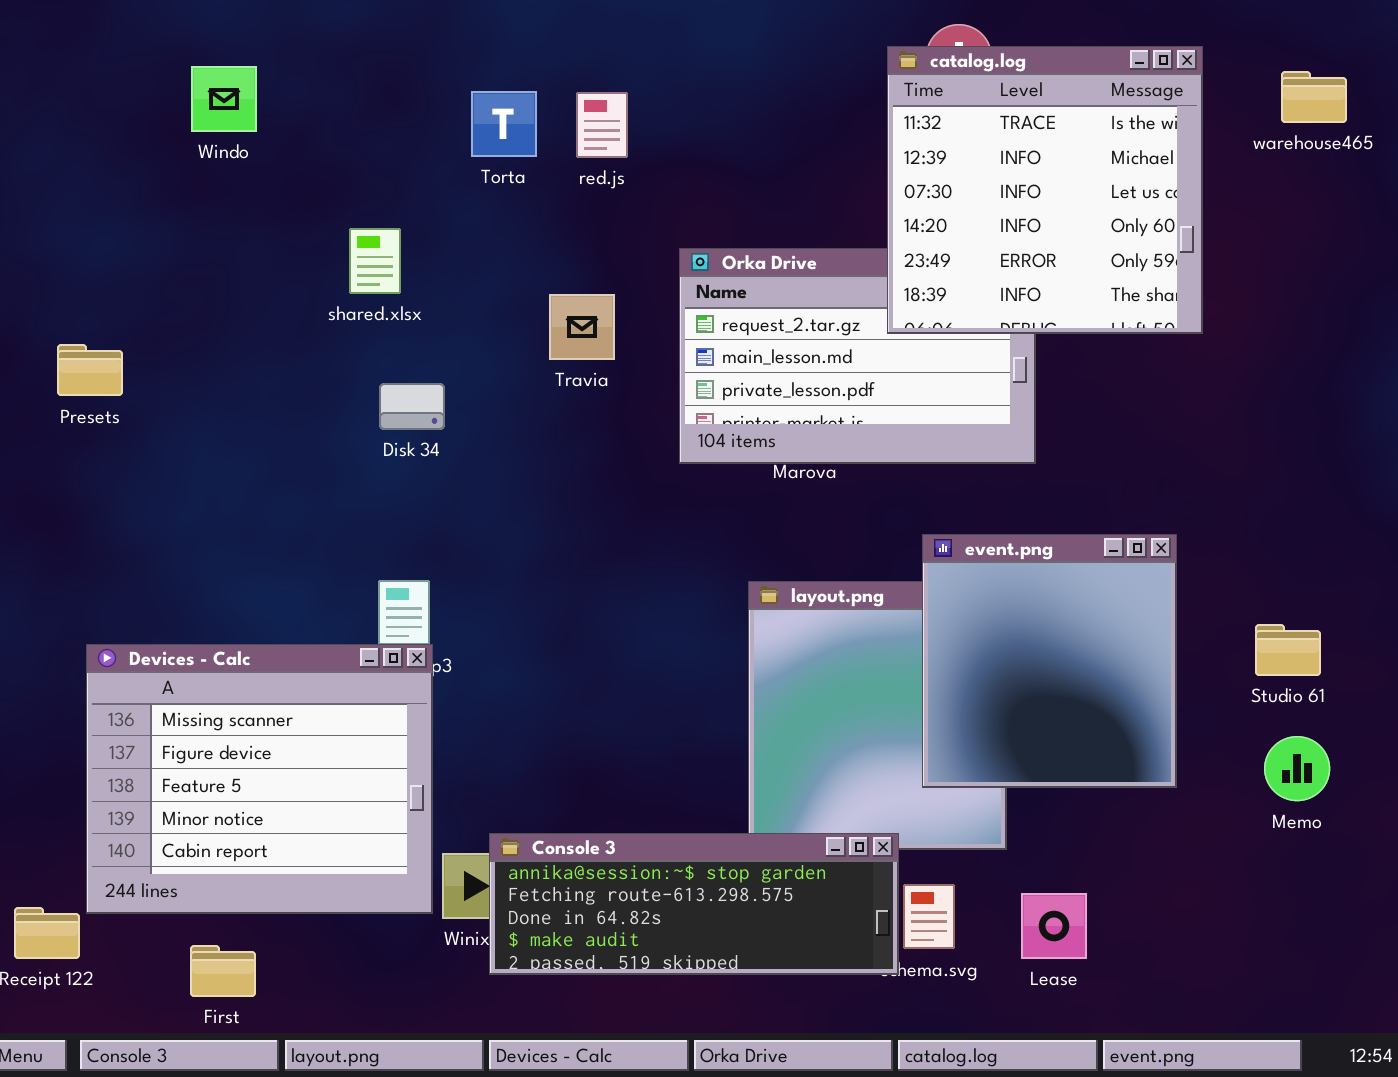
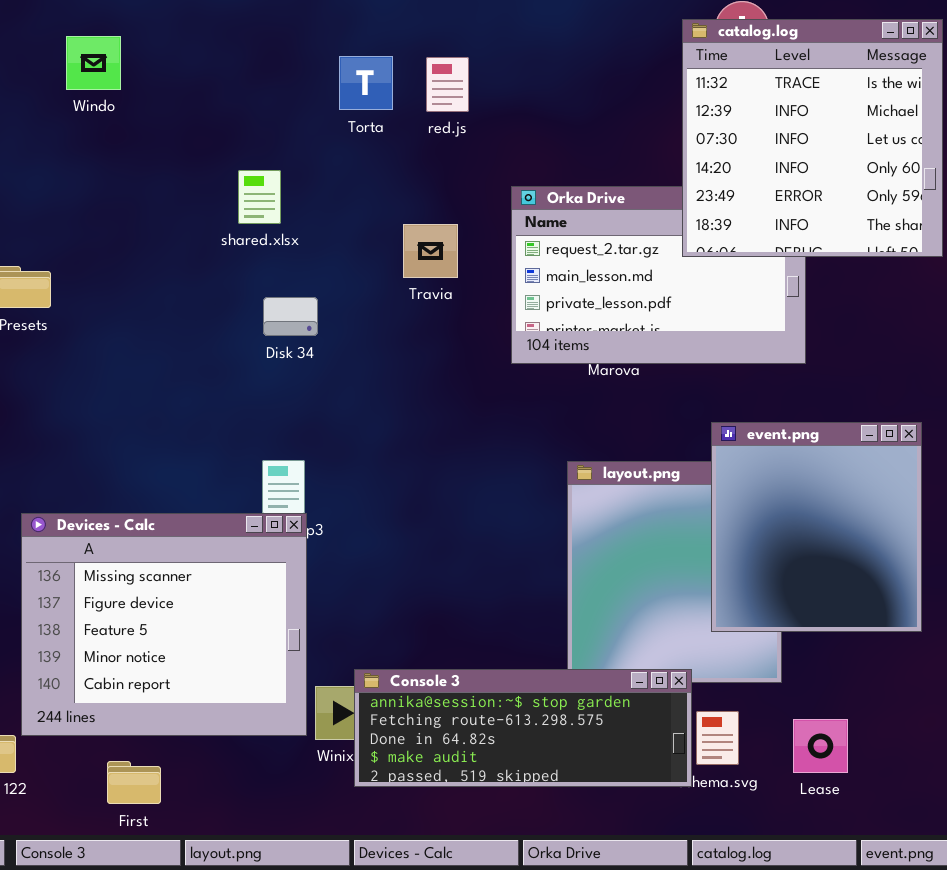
Windo: [191,66,257,132] -> [66,36,121,90], moved

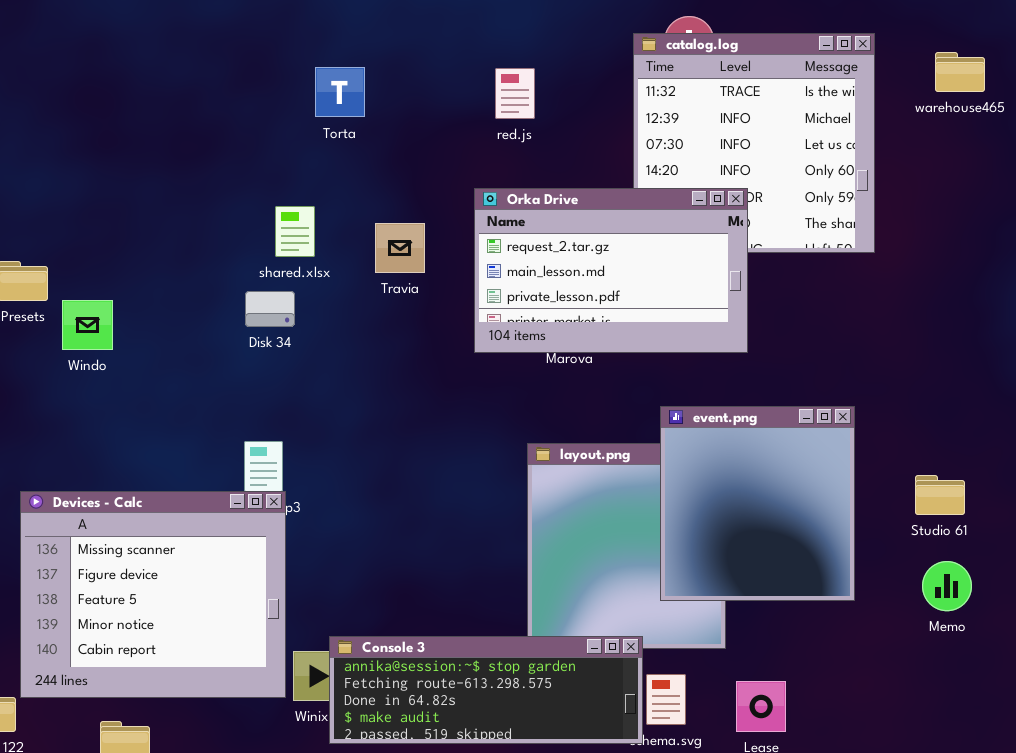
Windo: [66,36,121,90] -> [62,300,113,350], moved
red.js: [426,57,469,112] -> [495,68,535,119], moved
shared.xlsx: [238,170,281,224] -> [275,206,315,257], moved
Orka Drive: [511,186,806,364] -> [474,188,748,353], raised

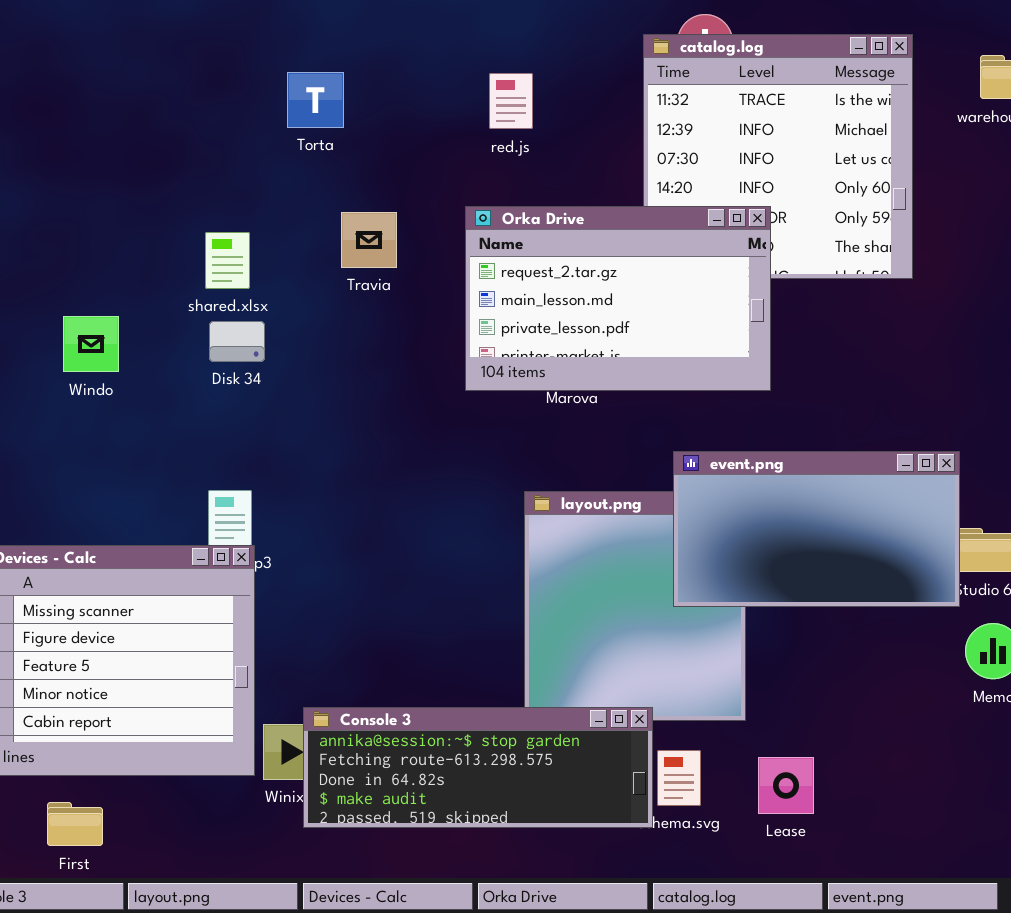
shared.xlsx: [275,206,315,257] -> [205,232,250,289], moved
Travia: [375,223,425,273] -> [341,212,397,268], moved
Windo: [62,300,113,350] -> [63,316,119,372], moved
event.png: [660,406,855,601] -> [673,451,960,607], resized

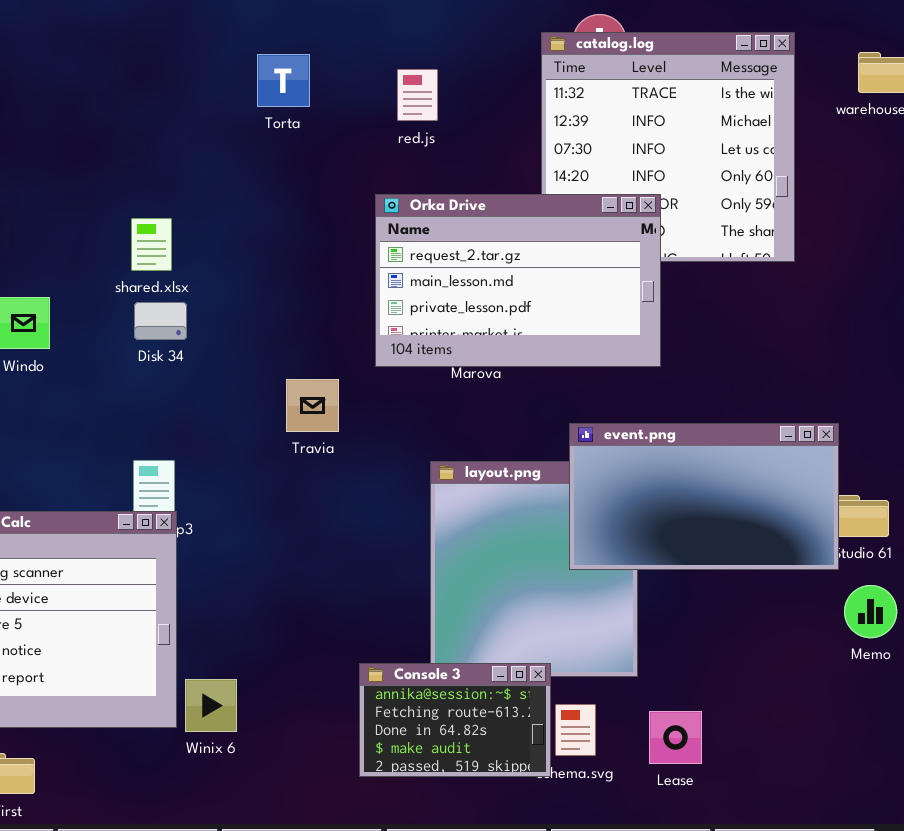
Torta: [287,72,344,128] -> [257,54,310,107], moved
Travia: [341,212,397,268] -> [286,379,339,432], moved
Console 3: [303,707,653,828] -> [359,663,551,777], resized

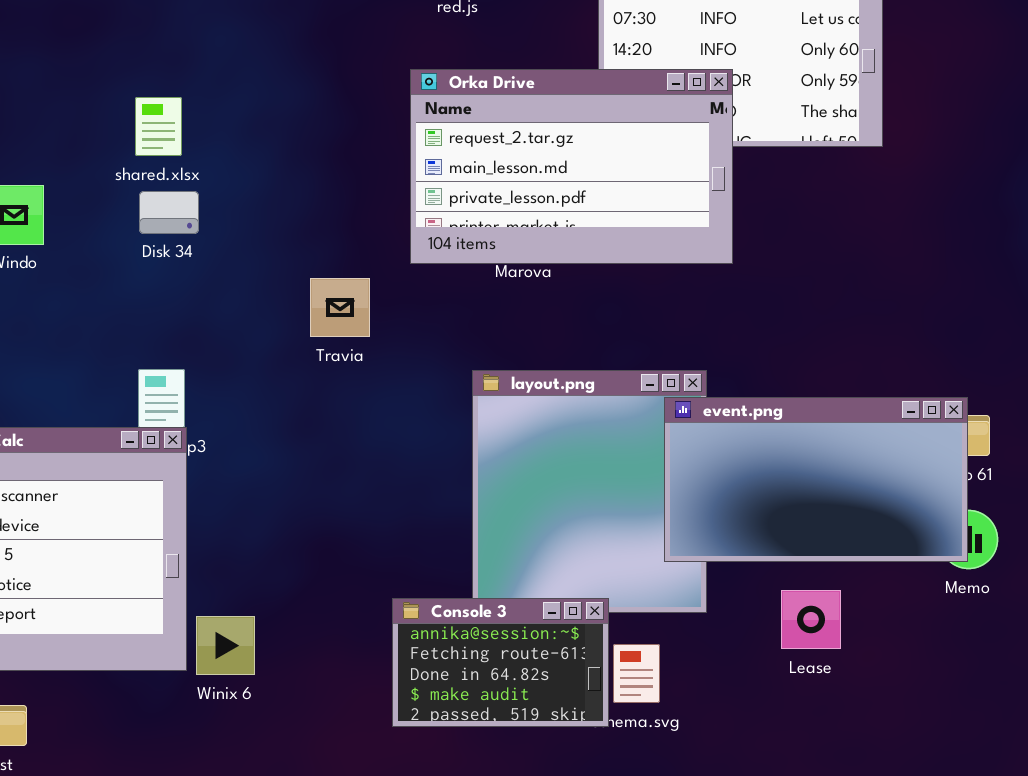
event.png: [569,423,839,570] -> [664,397,968,562], moved
Lease: [649,711,702,764] -> [781,590,841,649], moved

